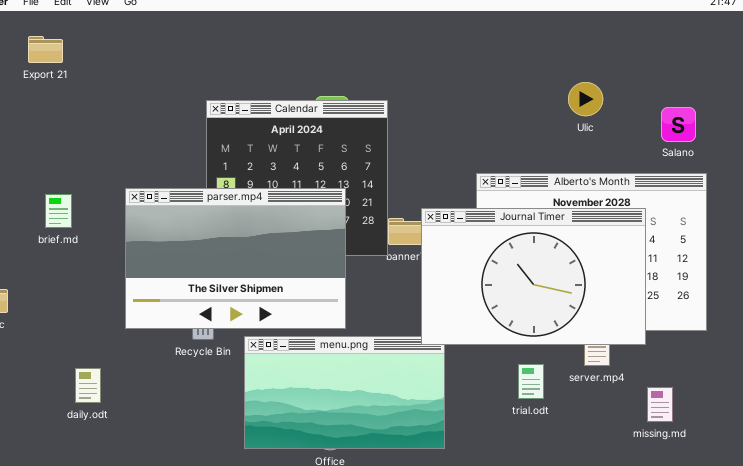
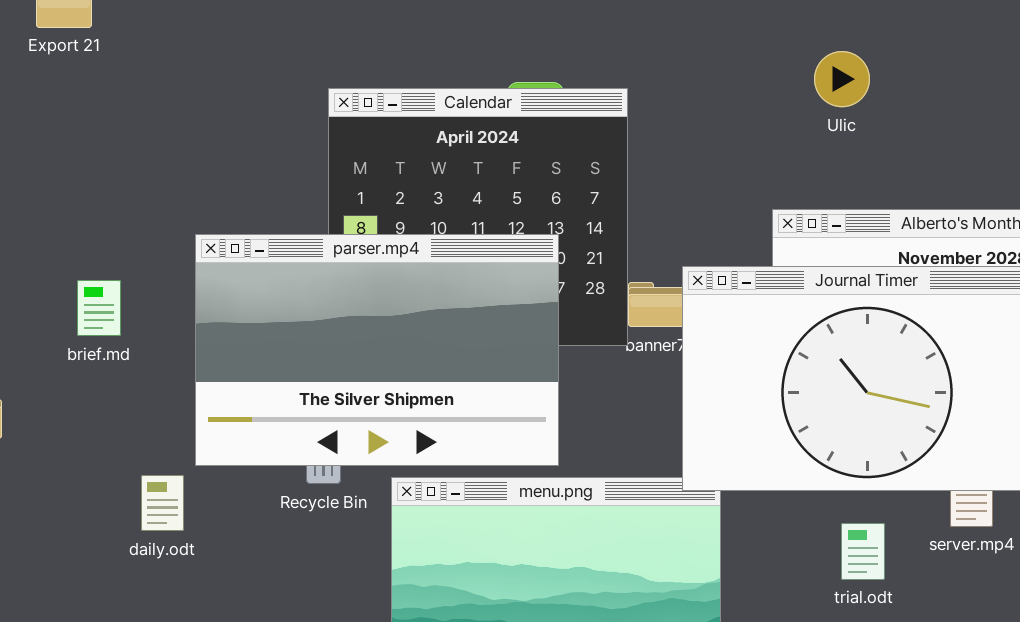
Ulic: [568,82,603,116] -> [814,51,870,107], moved
brief.md: [45,194,72,228] -> [77,280,121,336], moved
daily.odt: [75,368,101,403] -> [141,475,184,531], moved

